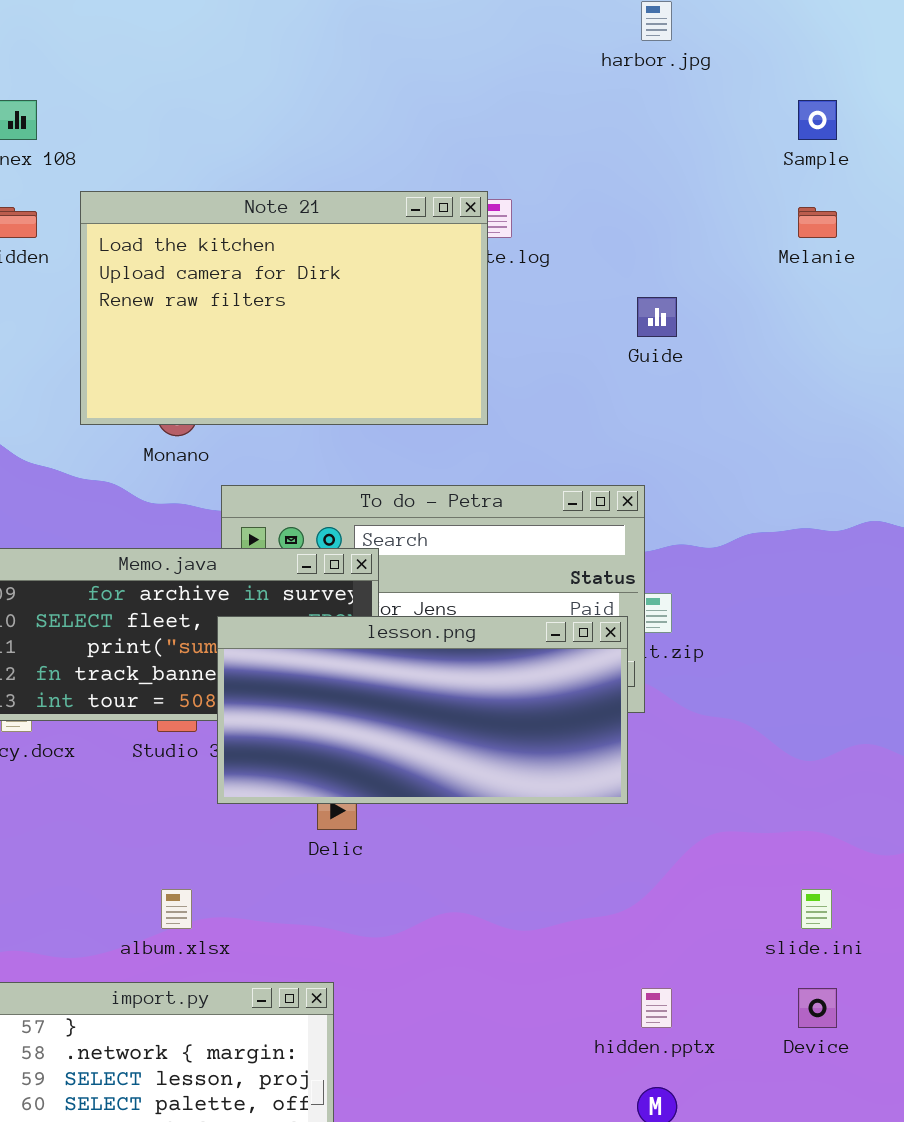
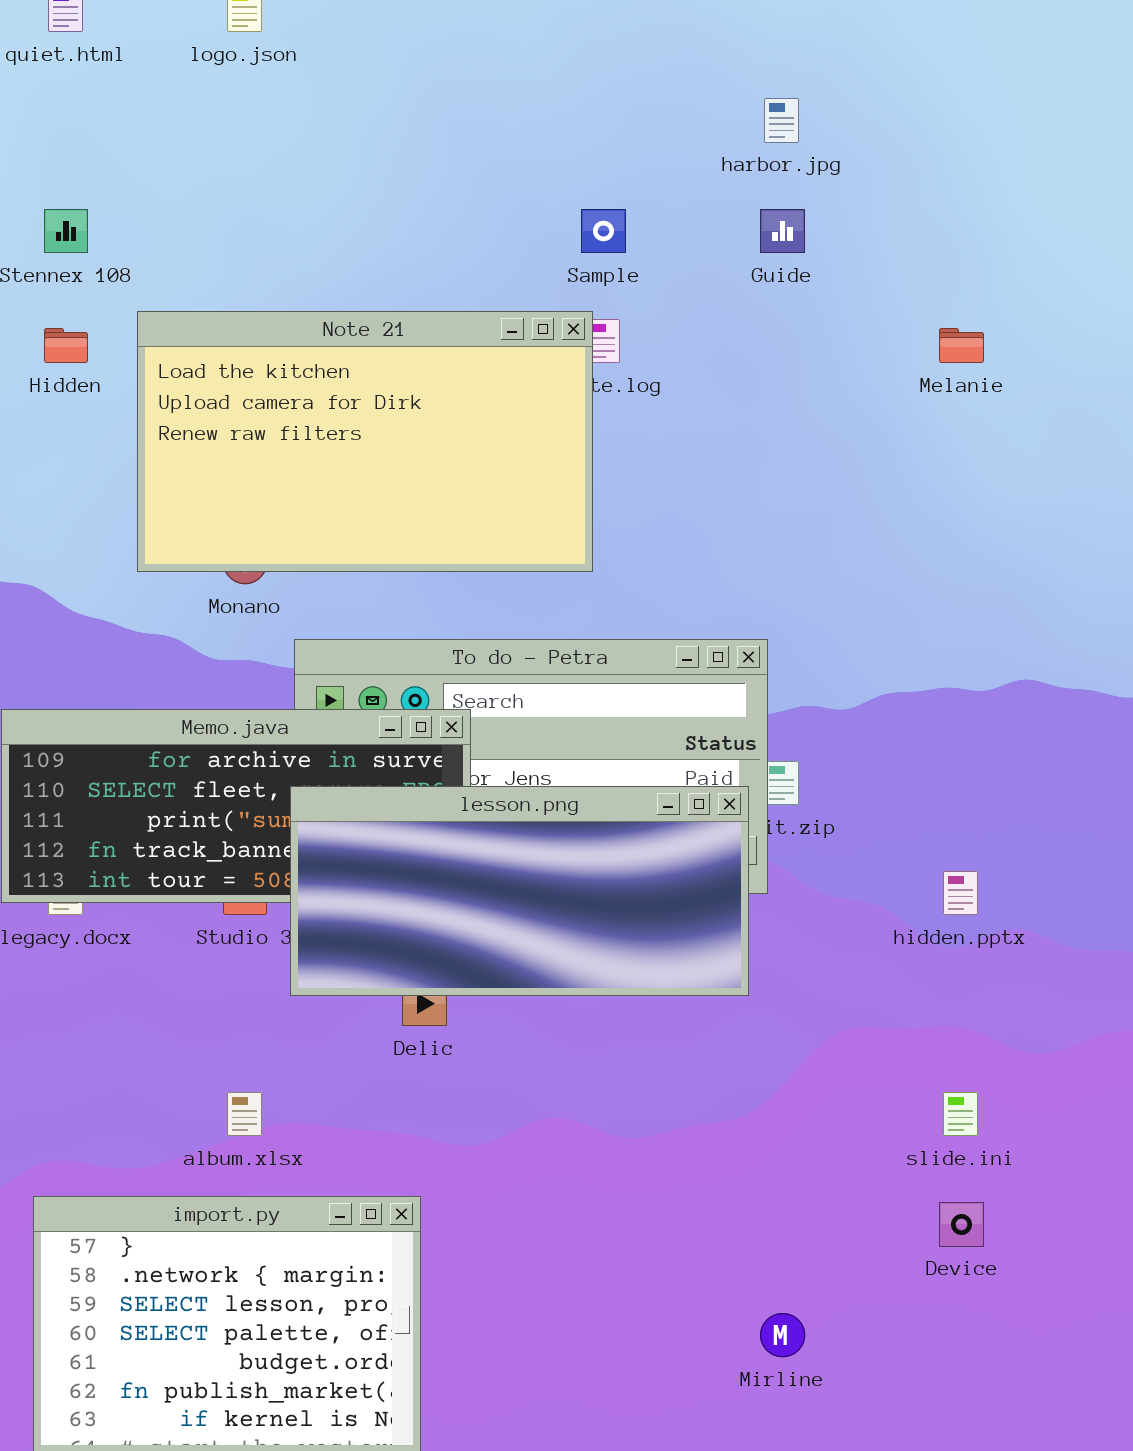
Sample: [798,100,837,140] -> [581,209,626,253], moved
Guide: [637,297,677,337] -> [760,209,805,253], moved
hidden.pptx: [641,988,672,1028] -> [943,871,978,915], moved

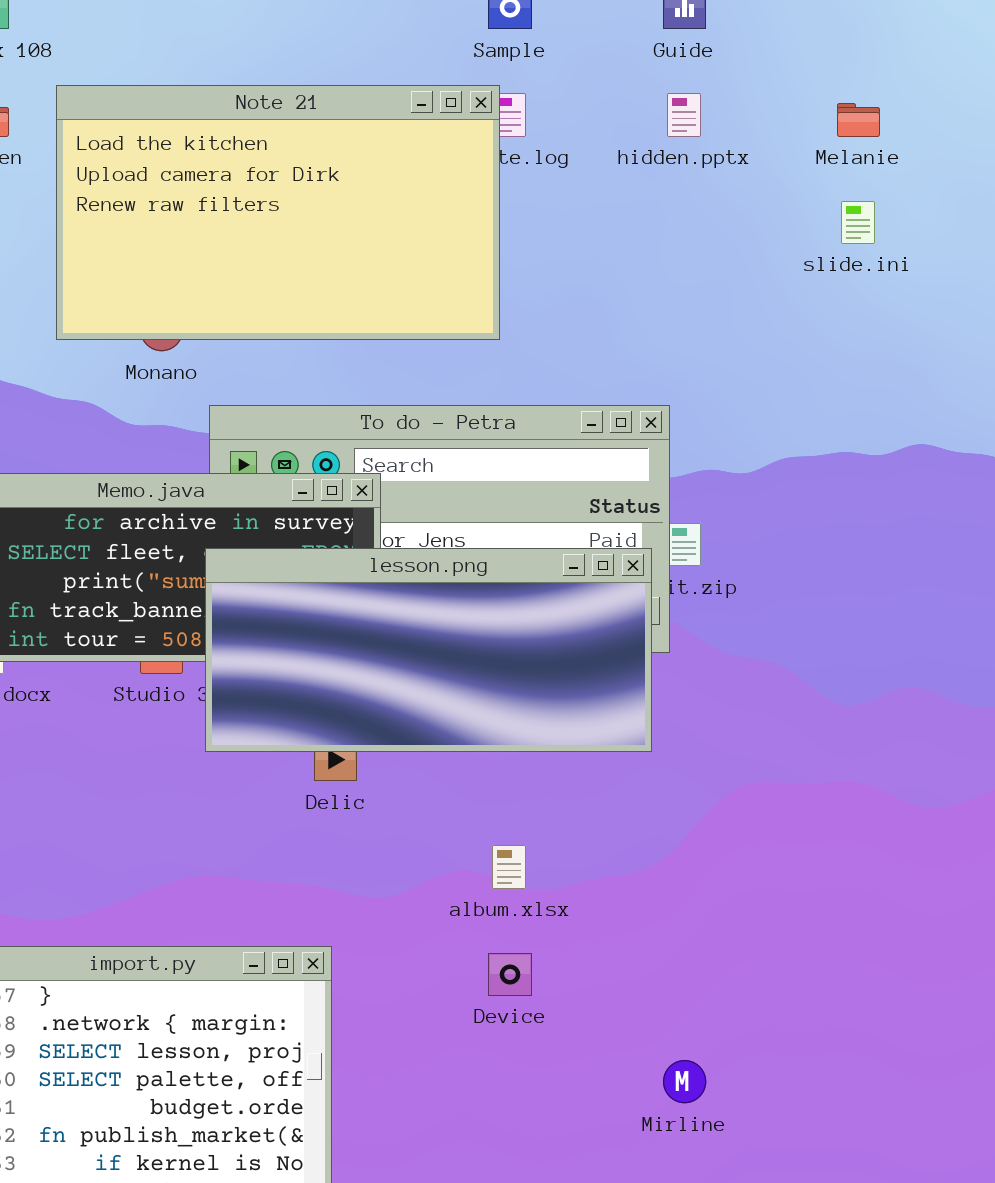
hidden.pptx: [943,871,978,915] -> [667,93,701,137], moved
album.xlsx: [227,1092,262,1136] -> [492,845,526,889], moved
slide.ini: [943,1092,978,1136] -> [841,201,875,244], moved
Device: [939,1202,984,1247] -> [488,953,532,996], moved

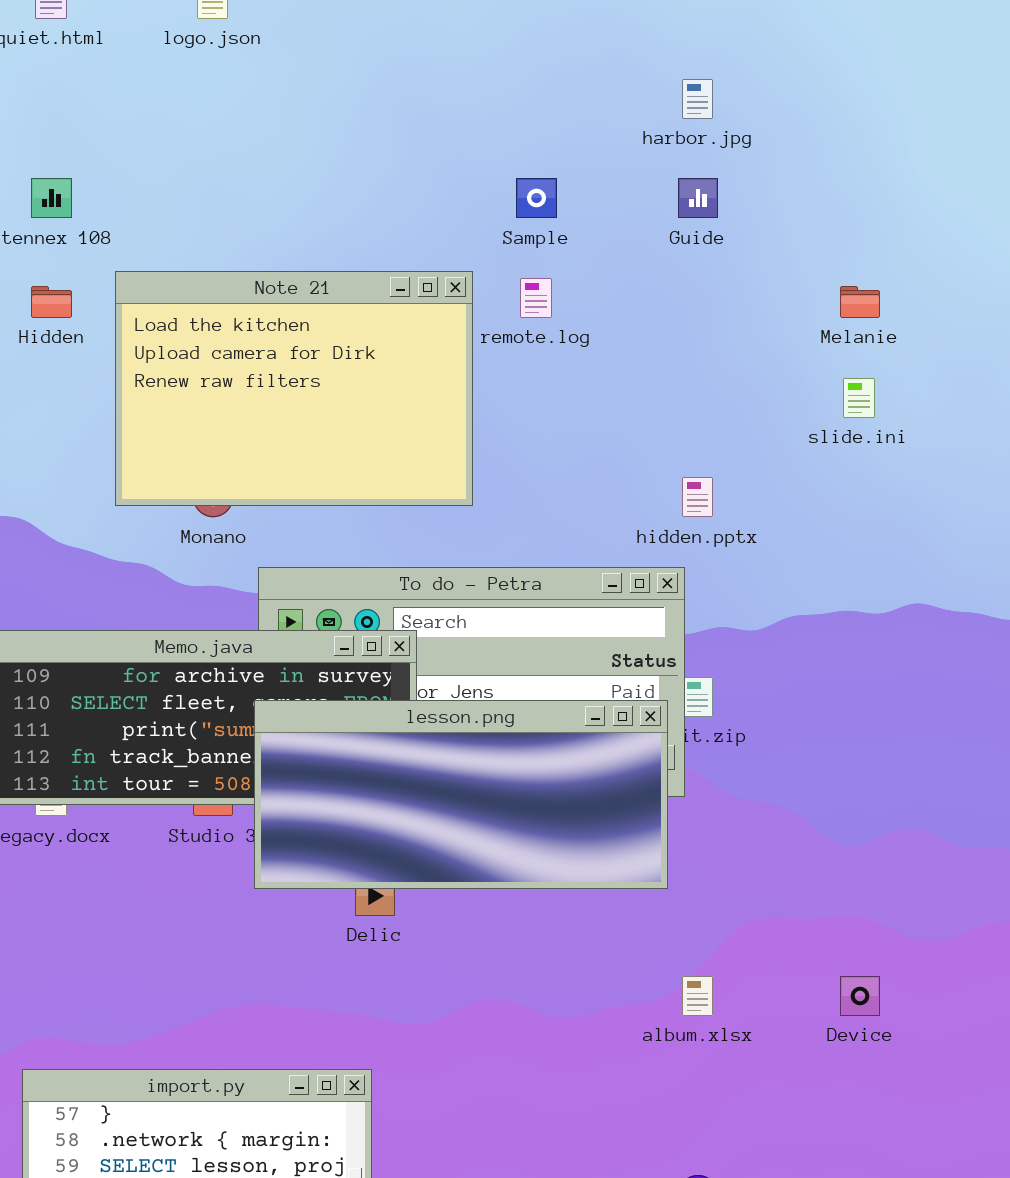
Note 21: [56,85,500,340] -> [115,271,473,506], resized
hidden.pptx: [667,93,701,137] -> [682,477,713,517], moved
album.xlsx: [492,845,526,889] -> [682,976,713,1016], moved
Device: [488,953,532,996] -> [840,976,880,1016], moved

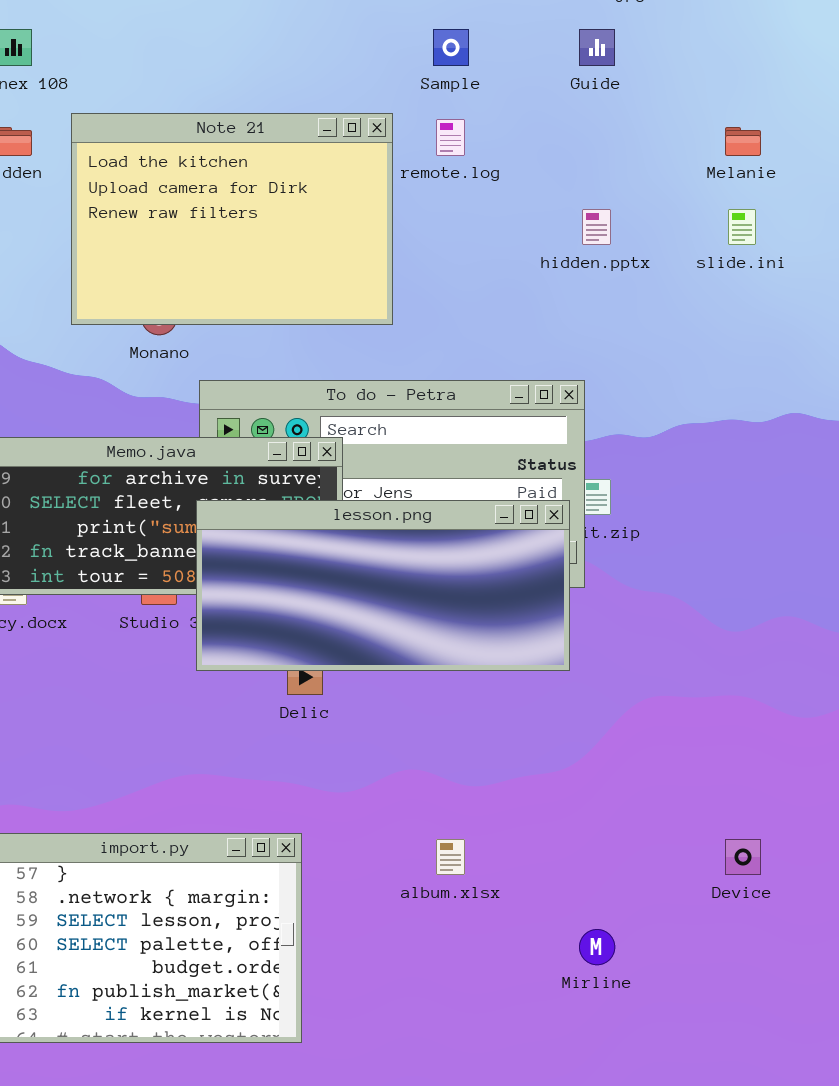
hidden.pptx: [682,477,713,517] -> [582,209,611,245], moved
album.xlsx: [682,976,713,1016] -> [436,839,465,875], moved
Device: [840,976,880,1016] -> [725,839,761,875], moved

